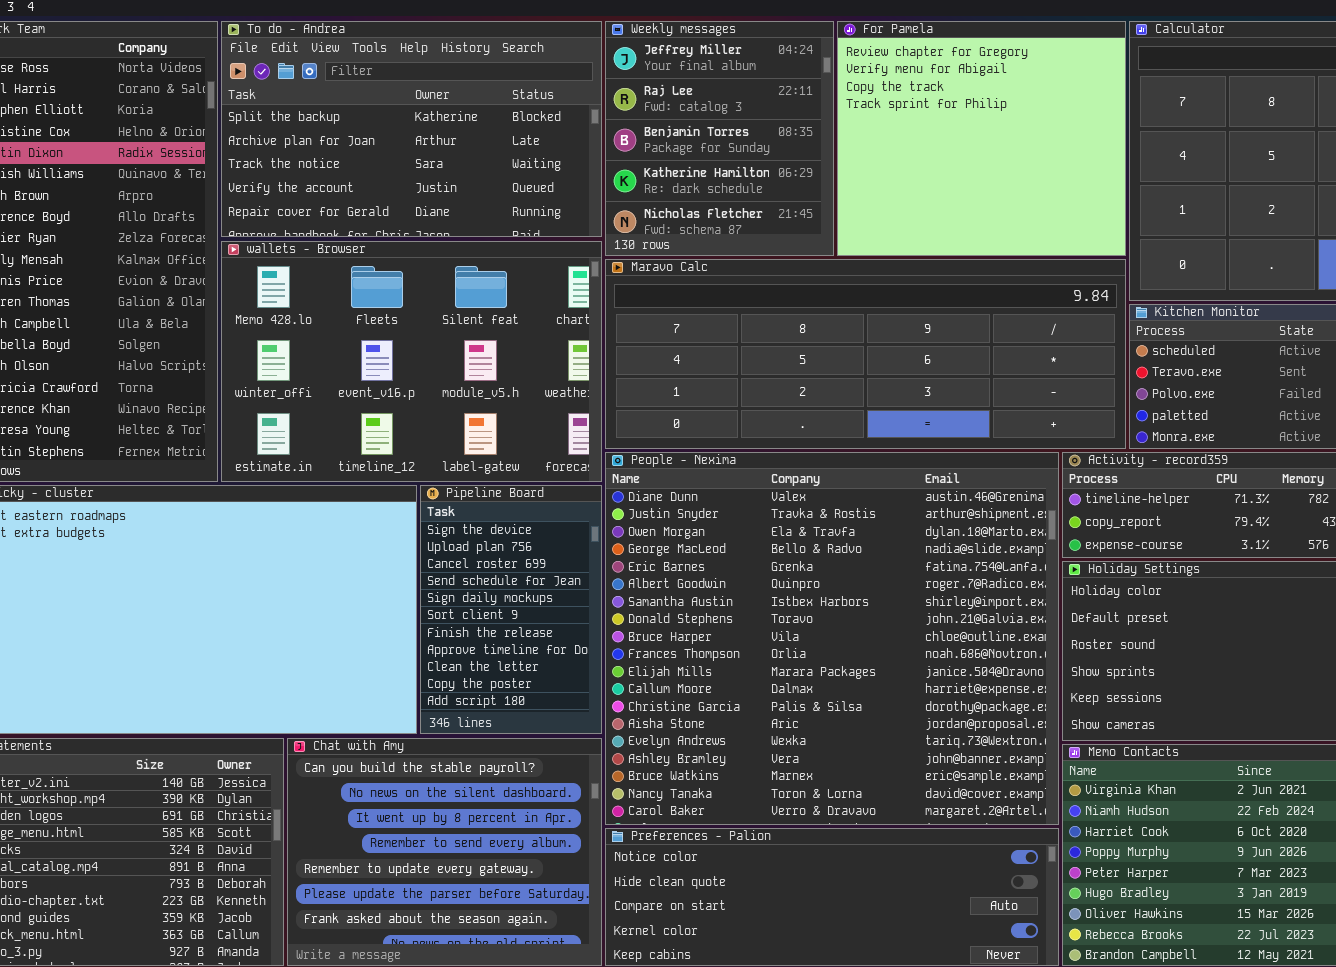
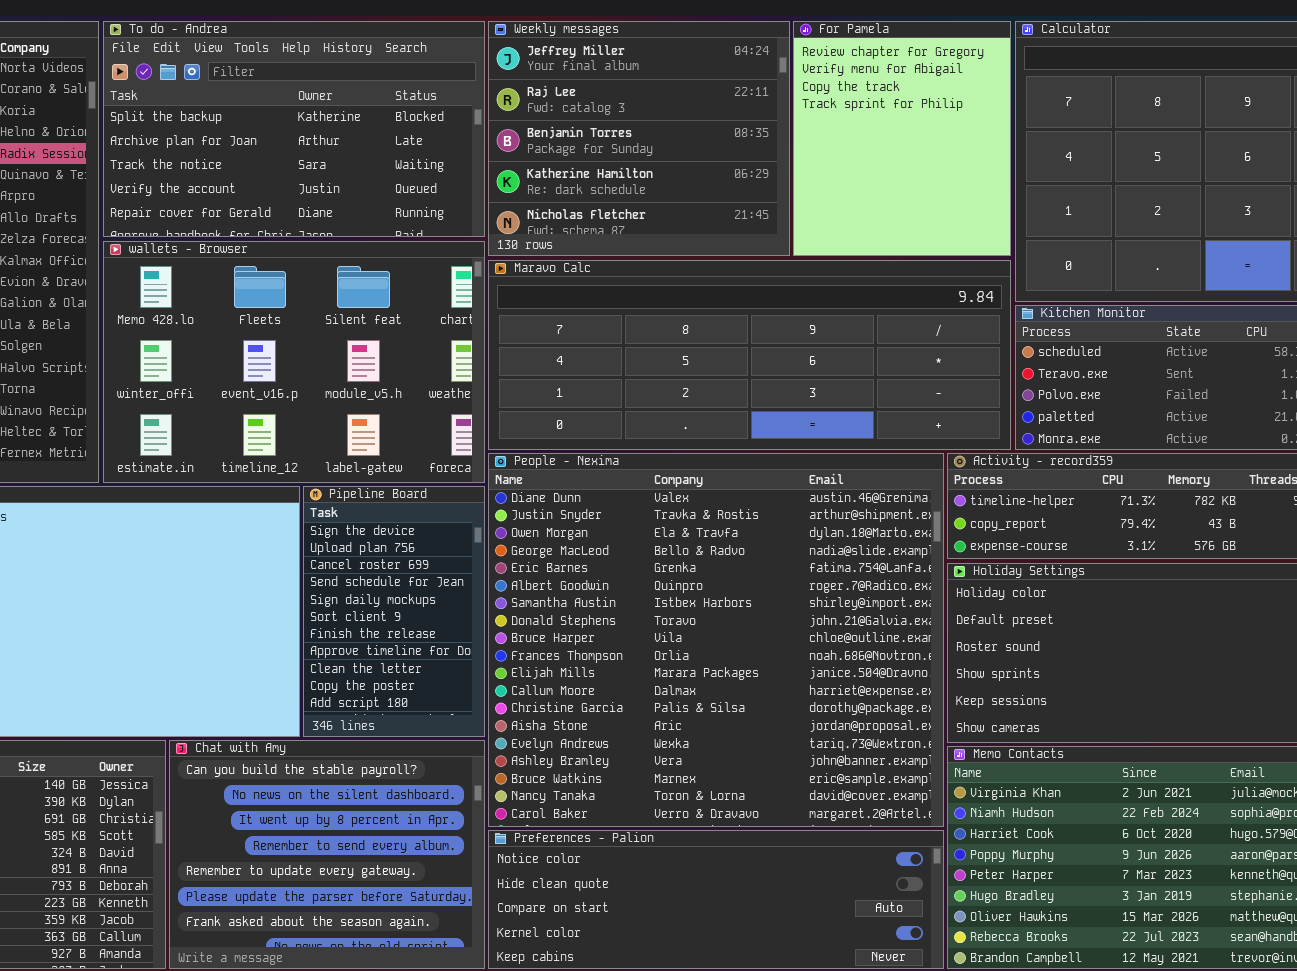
Weekly messages: [605,21,834,256] -> [488,21,790,256], resized
For Pamela: [837,21,1126,256] -> [793,21,1011,256], resized

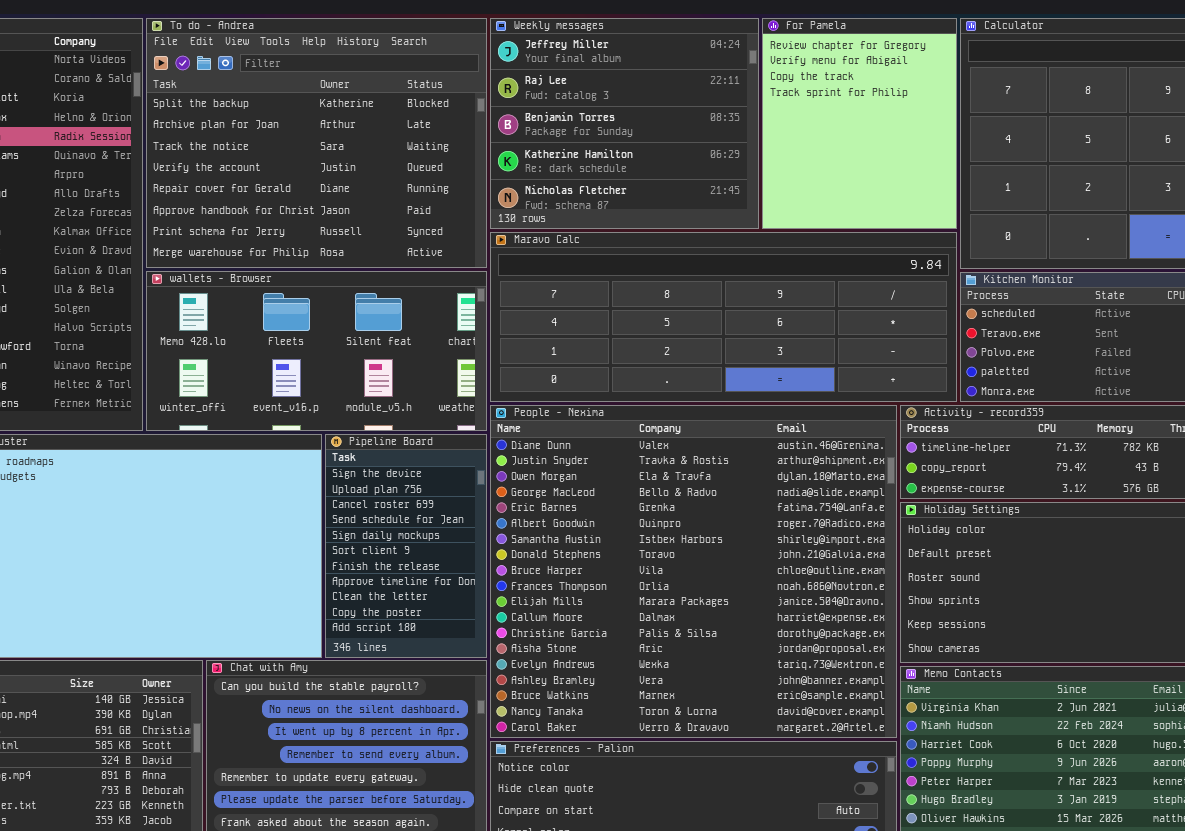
To do - Andrea: [103,21,485,237] -> [146,18,487,268], resized
wallets - Browser: [103,241,485,483] -> [146,271,487,431], resized

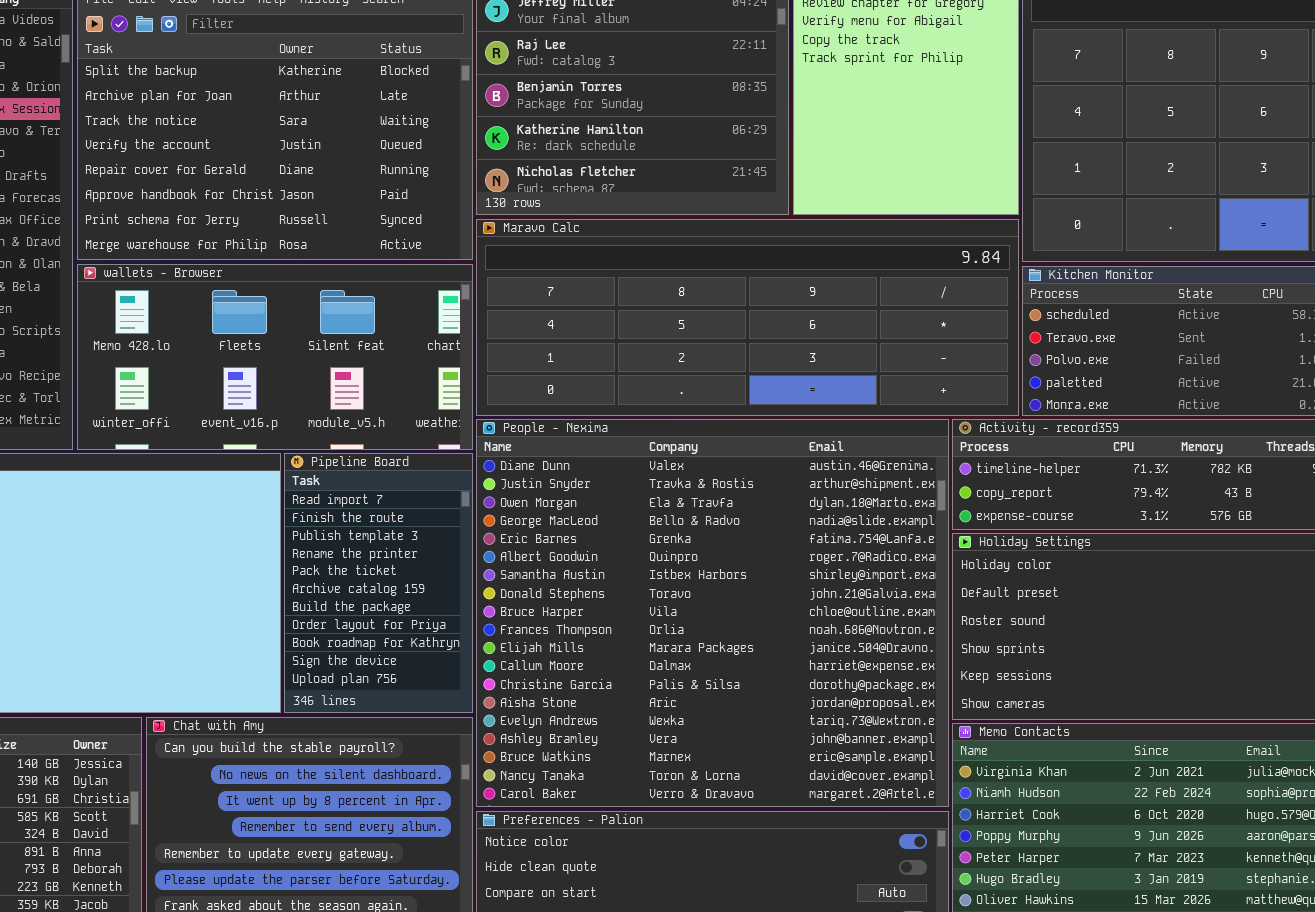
Pipeline Board: [325,434,487,658] -> [284,453,473,713], scrolled up 9 rows

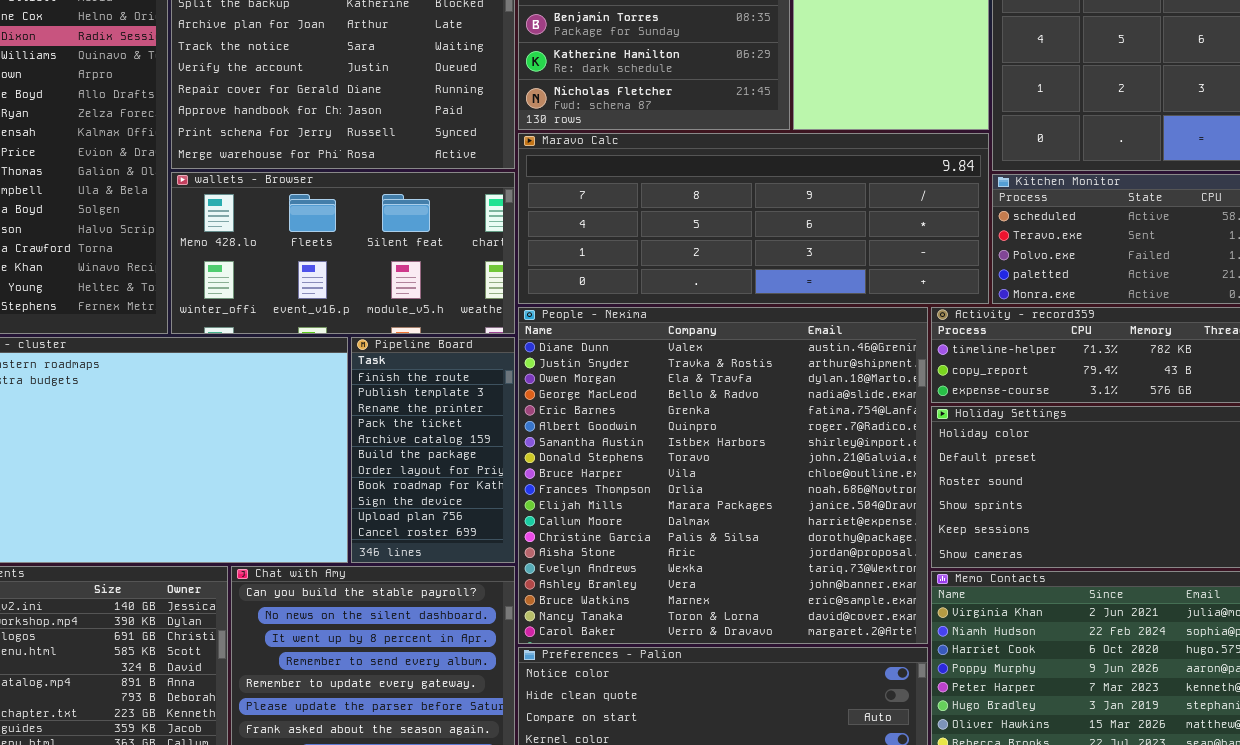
Pipeline Board: [284,453,473,713] -> [351,337,515,563], scrolled down 1 row

